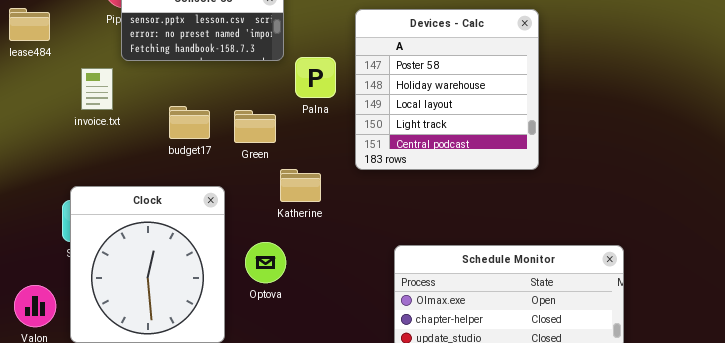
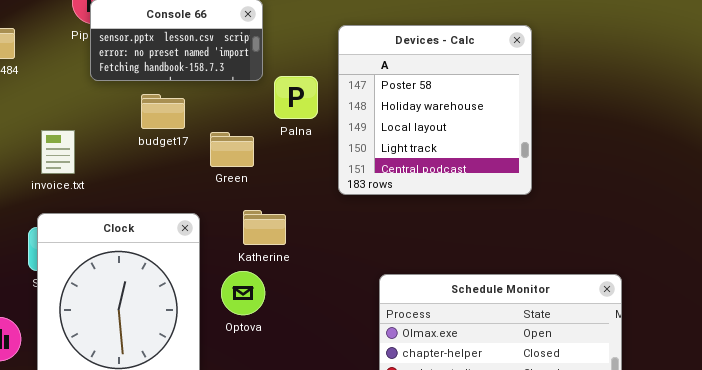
invoice.txt: [81,68,113,110] -> [41,130,75,174], moved
budget17: [169,106,210,139] -> [141,94,185,129], moved
Katherine: [280,169,321,202] -> [243,210,286,245], moved

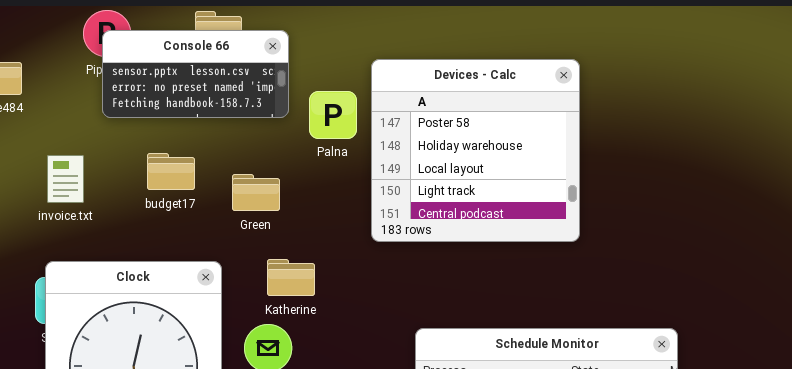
Palna: [274,76,318,119] -> [309,91,357,139], moved
budget17: [141,94,185,129] -> [147,153,195,190], moved
invoice.txt: [41,130,75,174] -> [47,155,84,203], moved

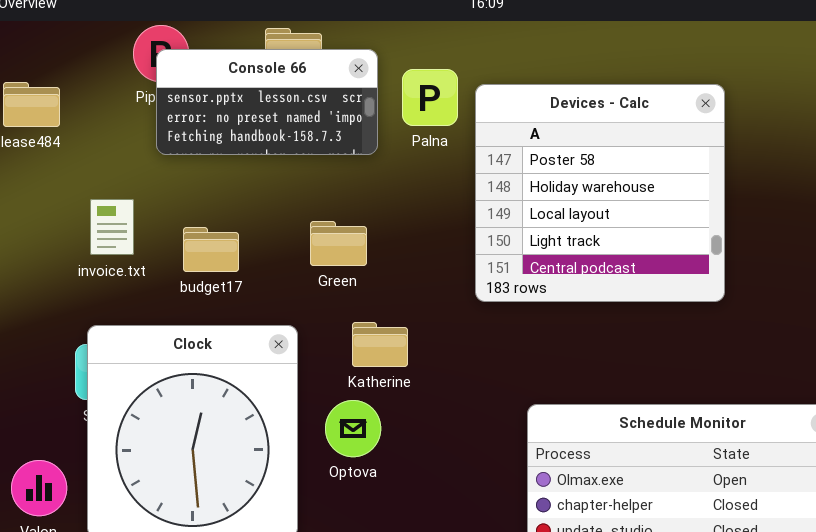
Palna: [309,91,357,139] -> [402,69,458,126], moved
budget17: [147,153,195,190] -> [183,227,239,272], moved

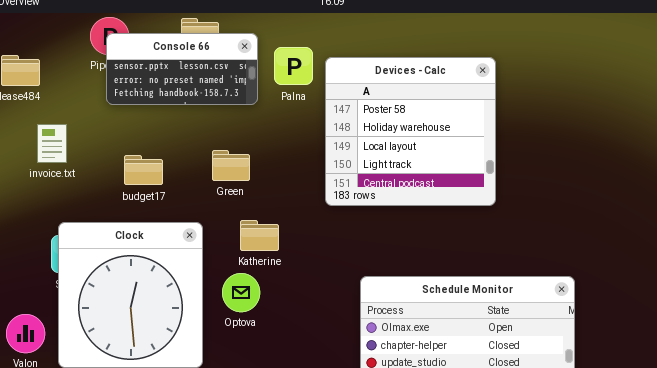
invoice.txt: [90,199,134,255] -> [37,124,67,163], moved

